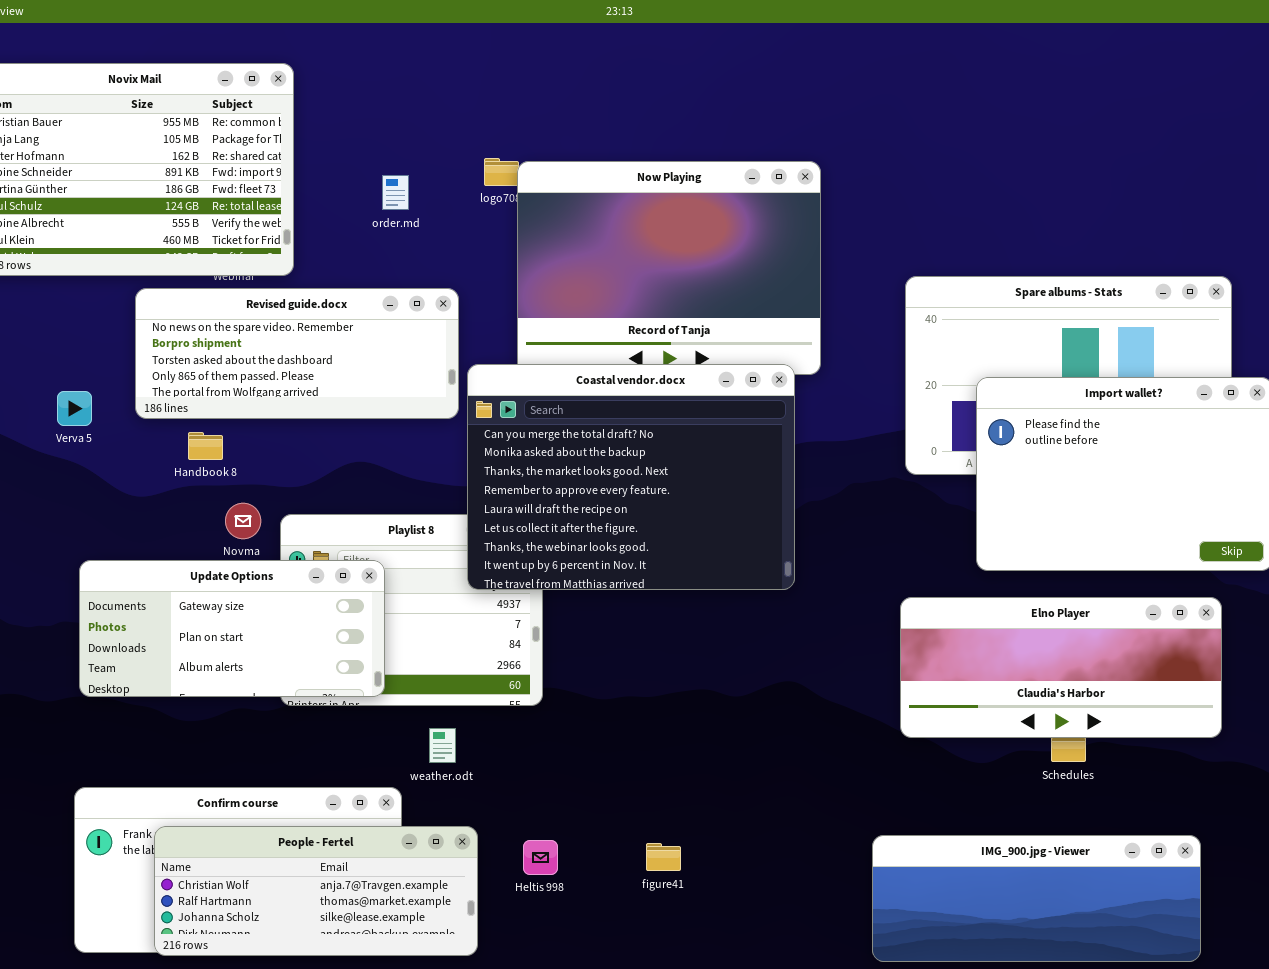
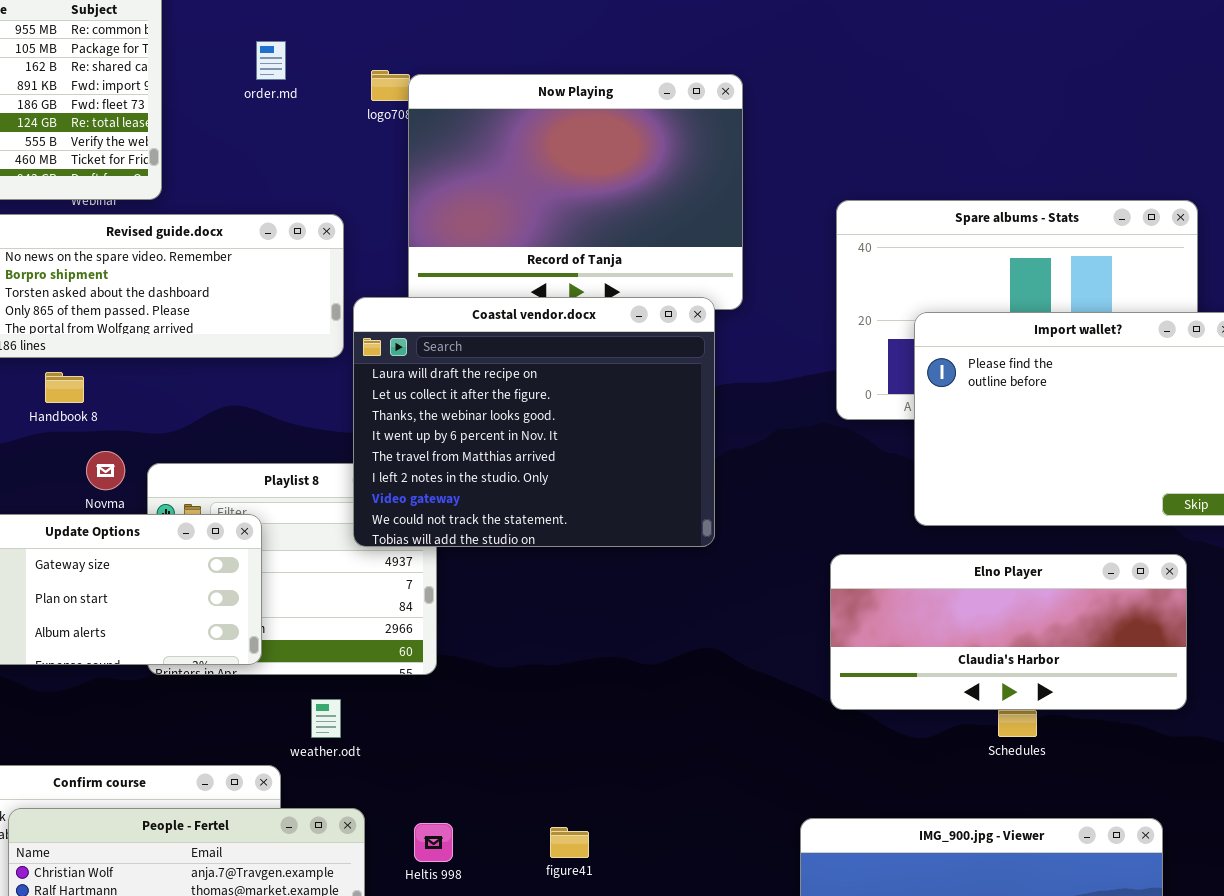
order.md: [382,175,409,210] -> [256,41,286,80], moved
Coastal vendor.docx: [467,364,795,590] -> [353,297,715,547], scrolled down 4 rows

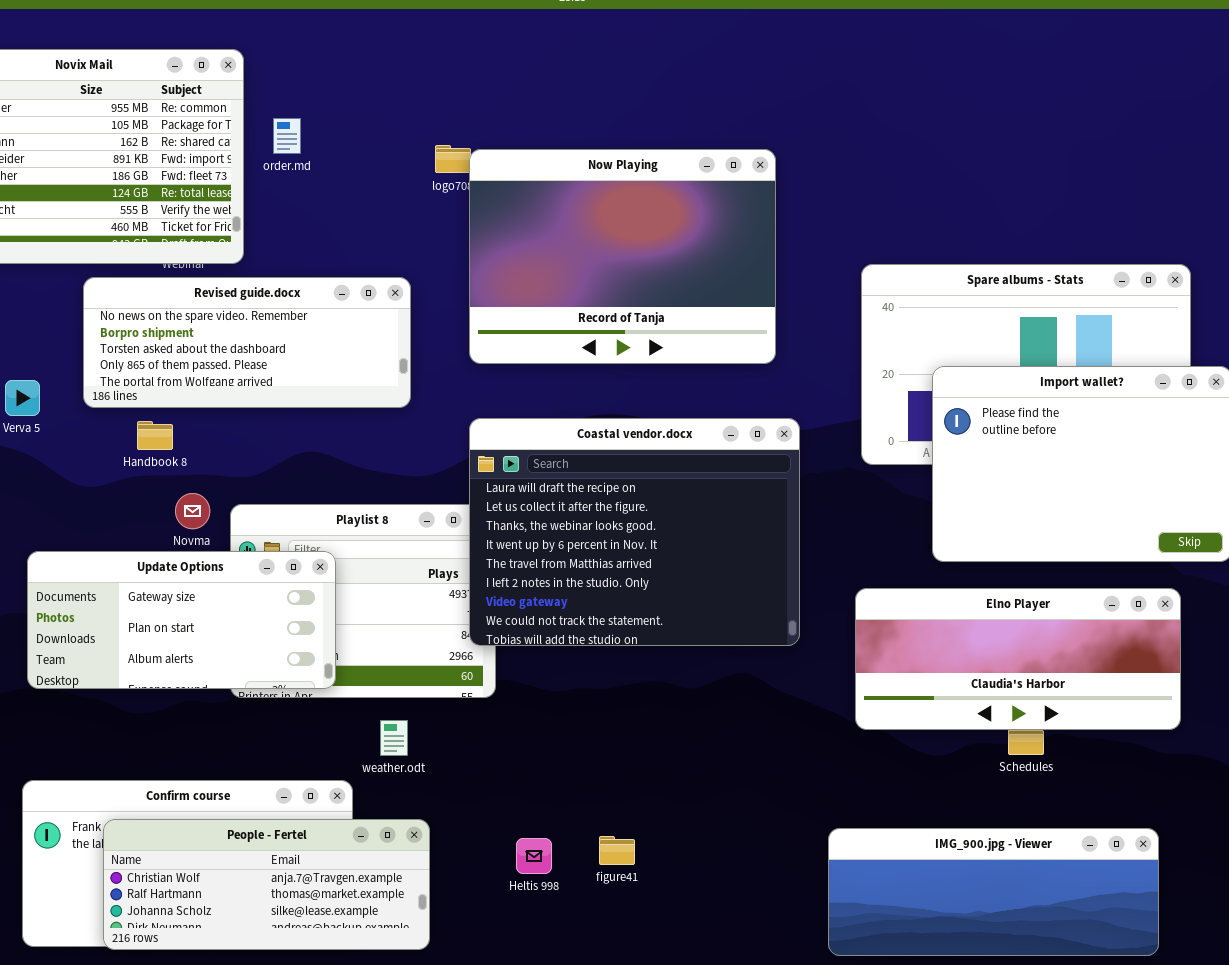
order.md: [256,41,286,80] -> [273,118,301,154], moved
Coastal vendor.docx: [353,297,715,547] -> [469,418,800,646], moved
Heltis 998: [414,823,453,862] -> [516,838,552,874], moved

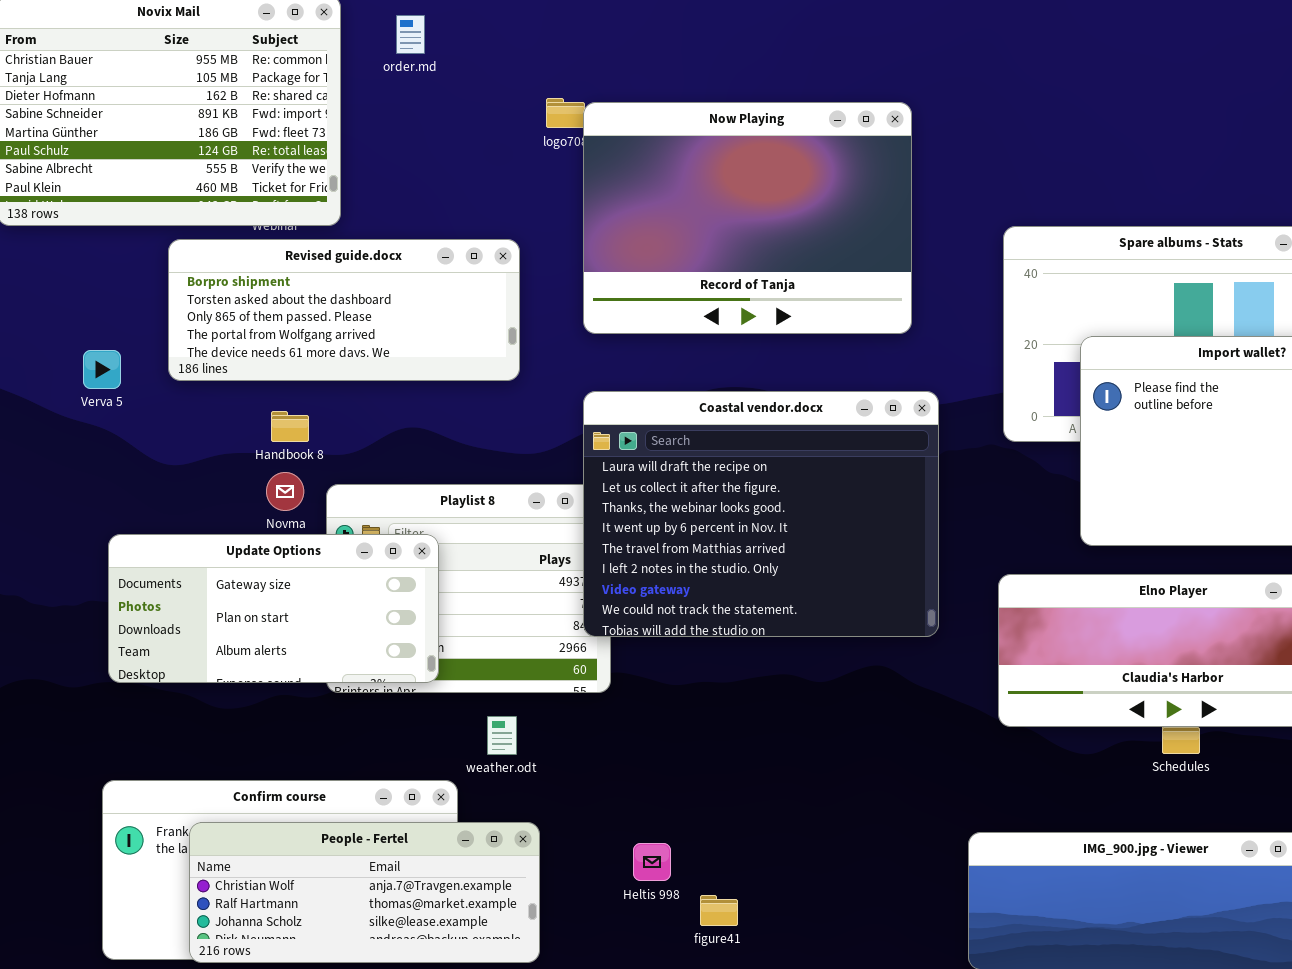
order.md: [273,118,301,154] -> [396,15,425,54], moved
Revised guide.docx: [83,277,411,408] -> [168,239,520,381], scrolled down 1 row
Handbook 8: [137,421,173,450] -> [271,411,309,442], moved
figure41: [599,836,635,865] -> [700,895,738,926], moved

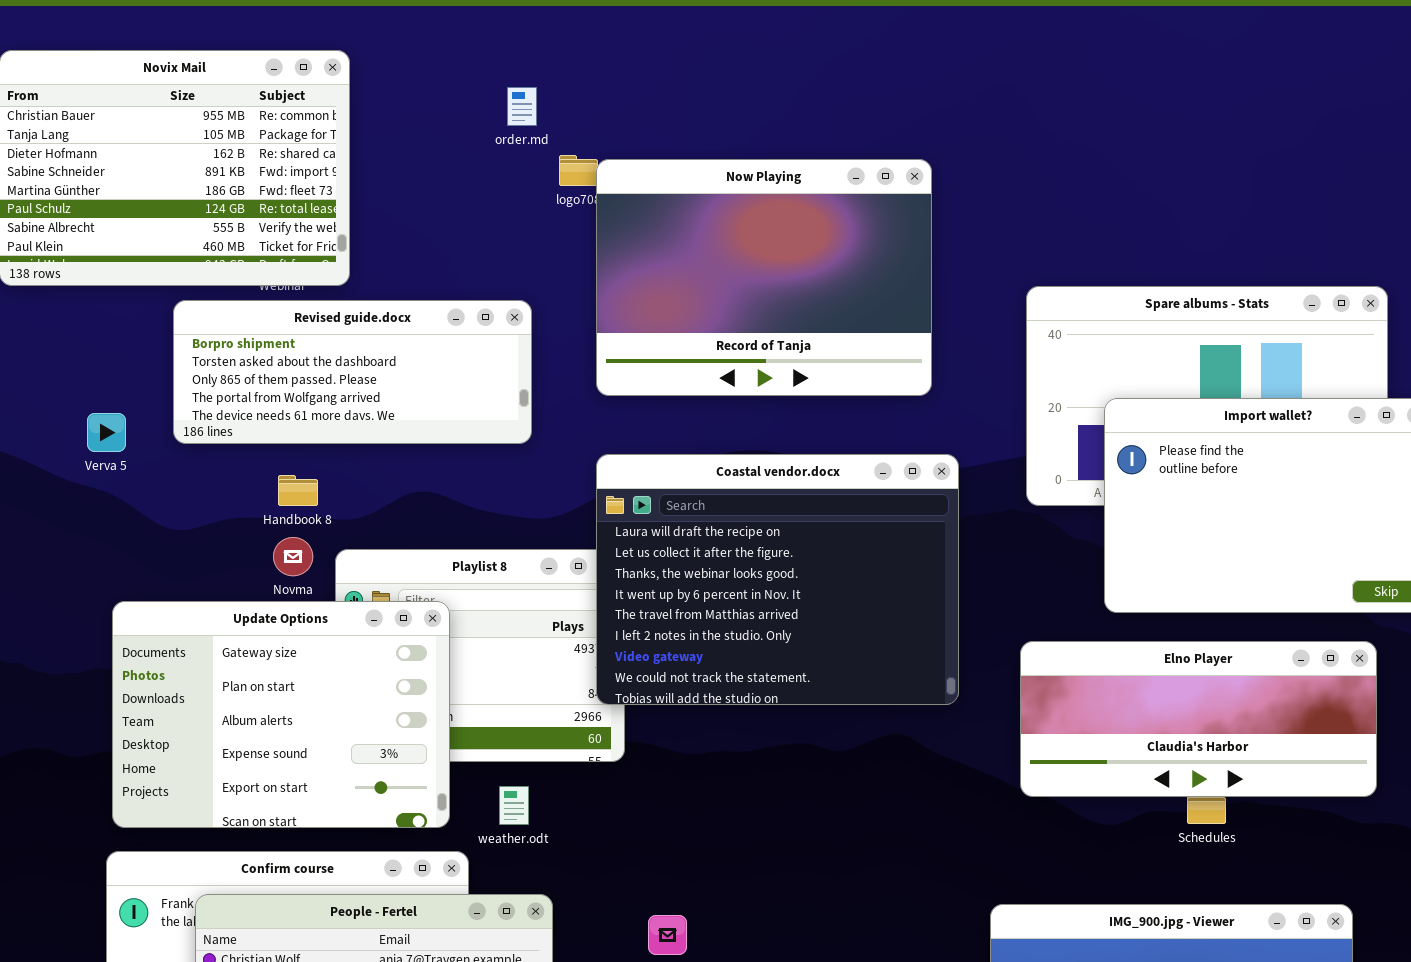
order.md: [396,15,425,54] -> [507,87,537,126], moved
Update Options: [108,534,439,683] -> [112,601,450,828], resized

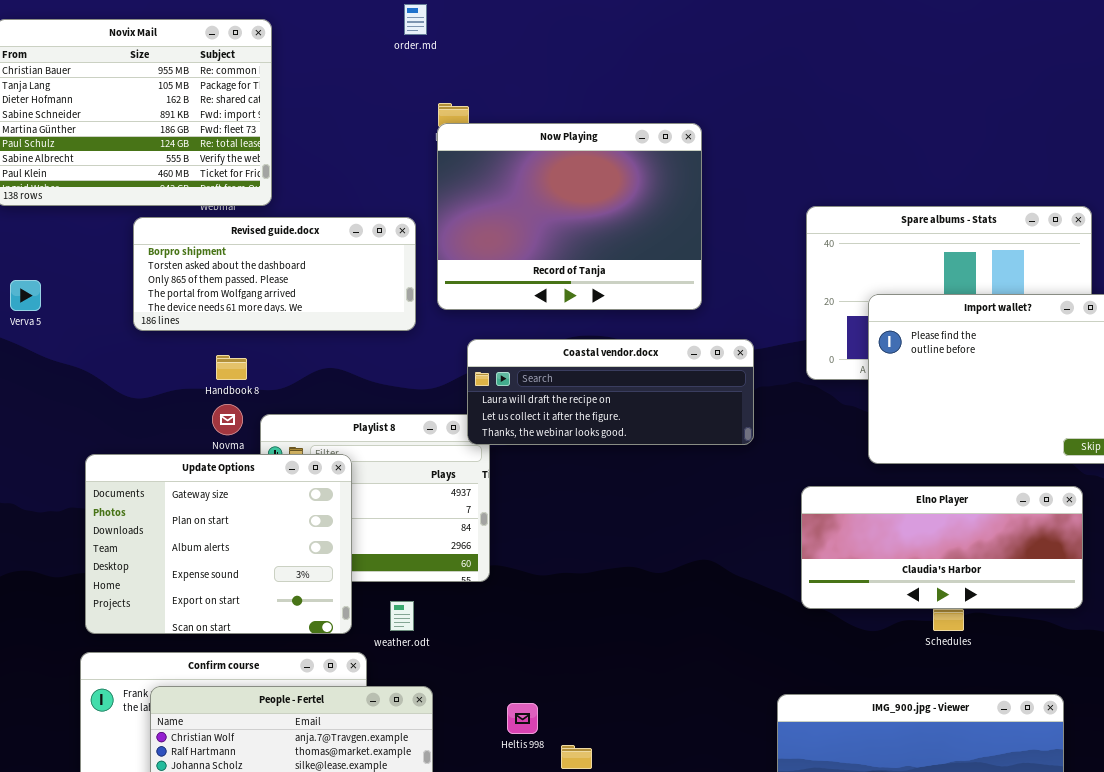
order.md: [507,87,537,126] -> [404,4,427,35], moved
Now Playing: [596,159,932,396] -> [437,123,702,310], moved
Verva 5: [87,413,126,452] -> [10,280,41,311], moved
Coastal vendor.docx: [596,454,959,705] -> [467,339,754,445], resized

